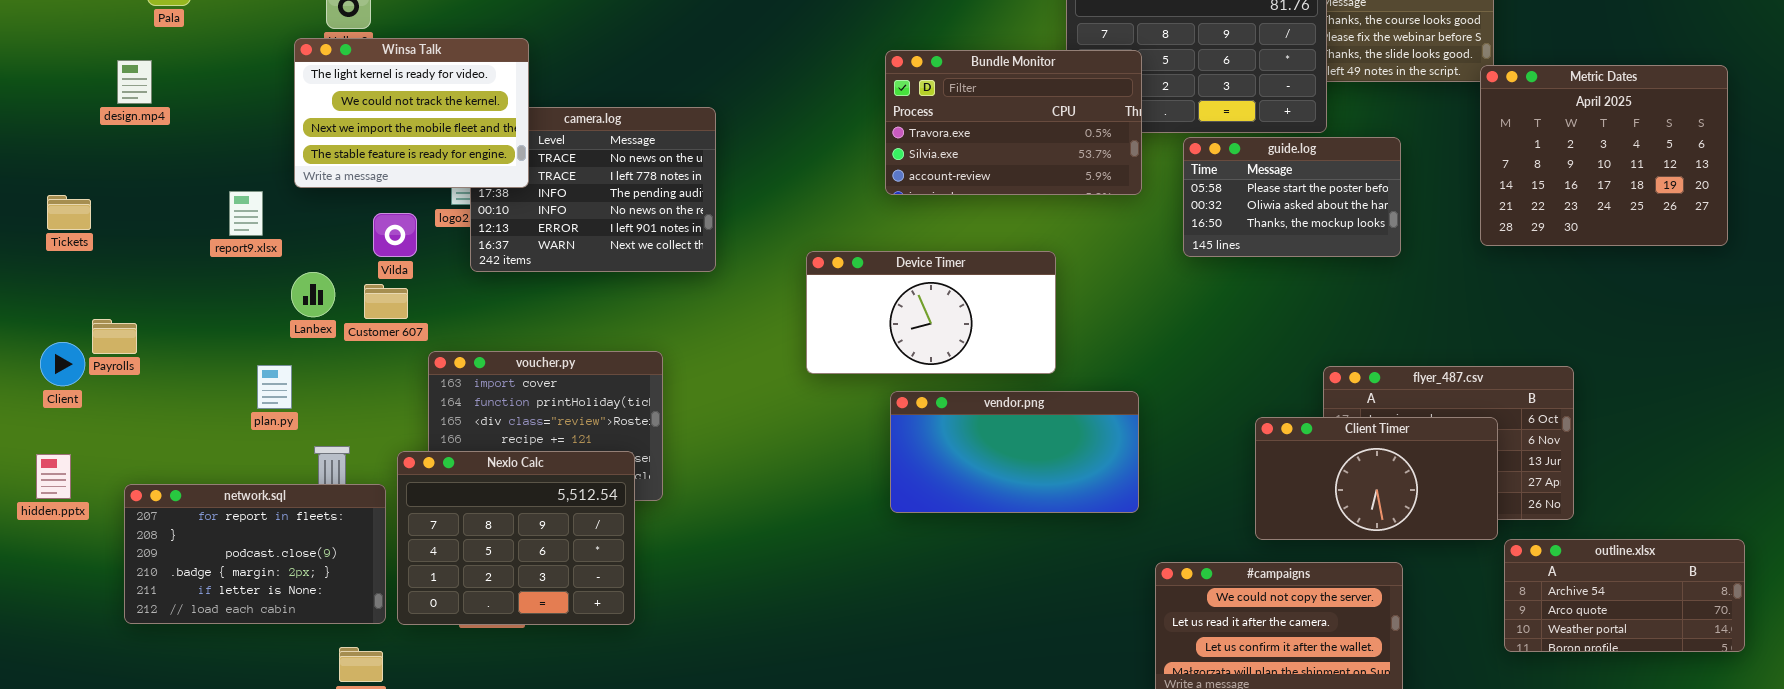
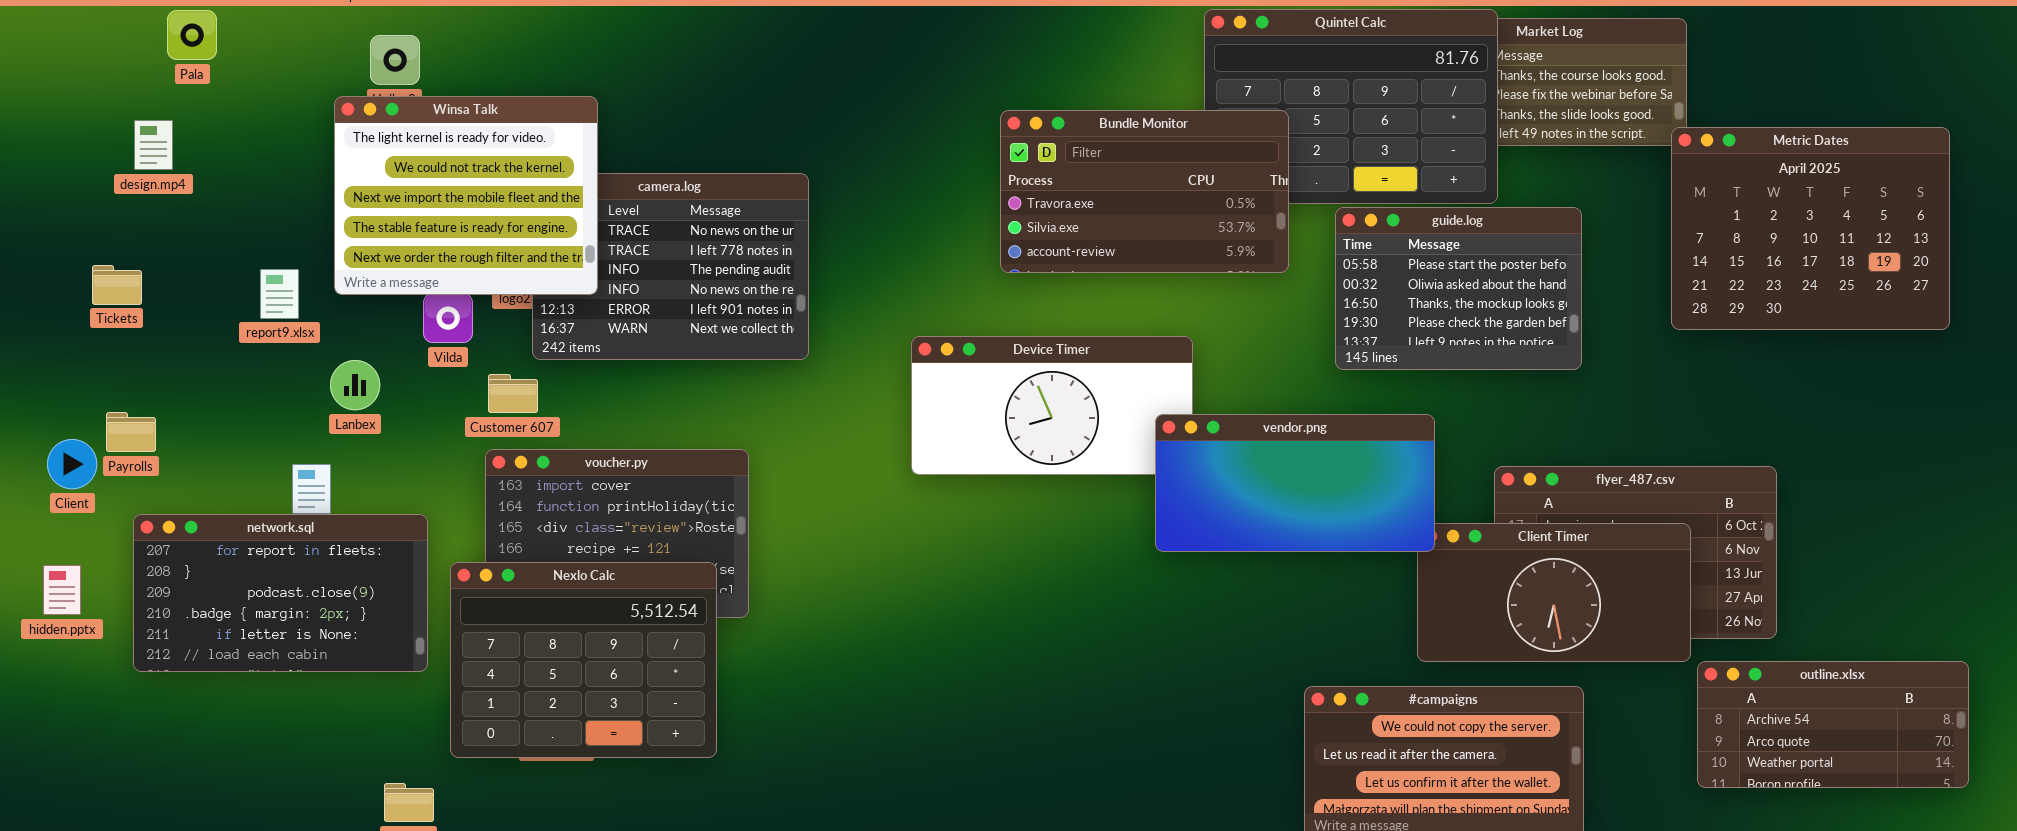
Winsa Talk: [294,38,529,188] -> [334,96,598,295], resized
guide.log: [1183,137,1401,257] -> [1335,207,1582,370], resized
Tickets: [47,195,91,230] -> [92,265,142,305], moved
Customer 607: [364,284,408,319] -> [488,374,538,413], moved
vendor.png: [890,391,1139,513] -> [1155,414,1435,552], moved
network.sql: [124,484,386,624] -> [133,514,428,672], moved

